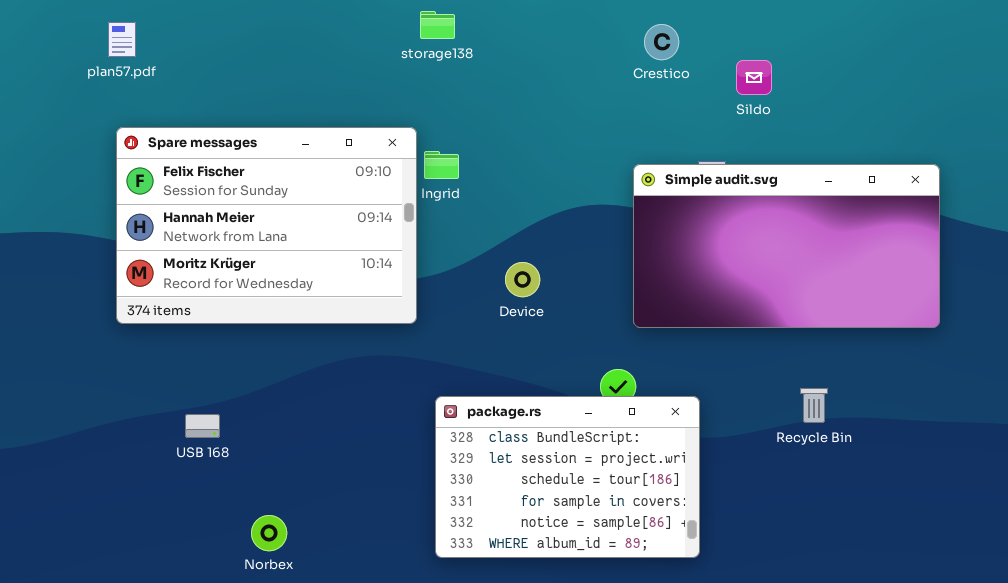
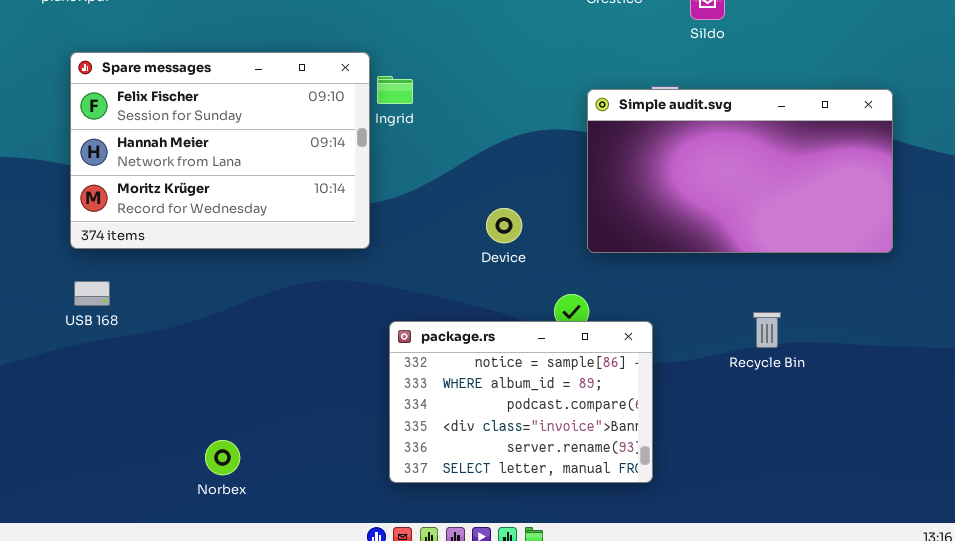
Device: [505,262,540,297] -> [486,208,522,243], moved
package.rs: [435,396,700,558] -> [389,321,653,483], scrolled down 4 rows
USB 168: [185,414,220,438] -> [74,281,110,306], moved

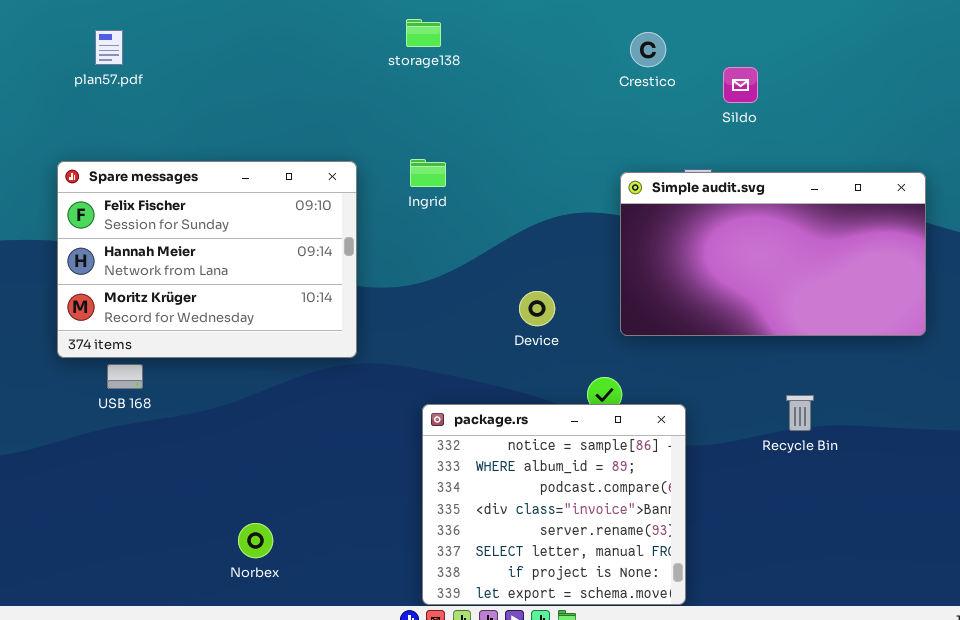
Spare messages: [70,52,370,249] -> [57,161,357,358], moved
package.rs: [389,321,653,483] -> [422,404,686,605], resized

